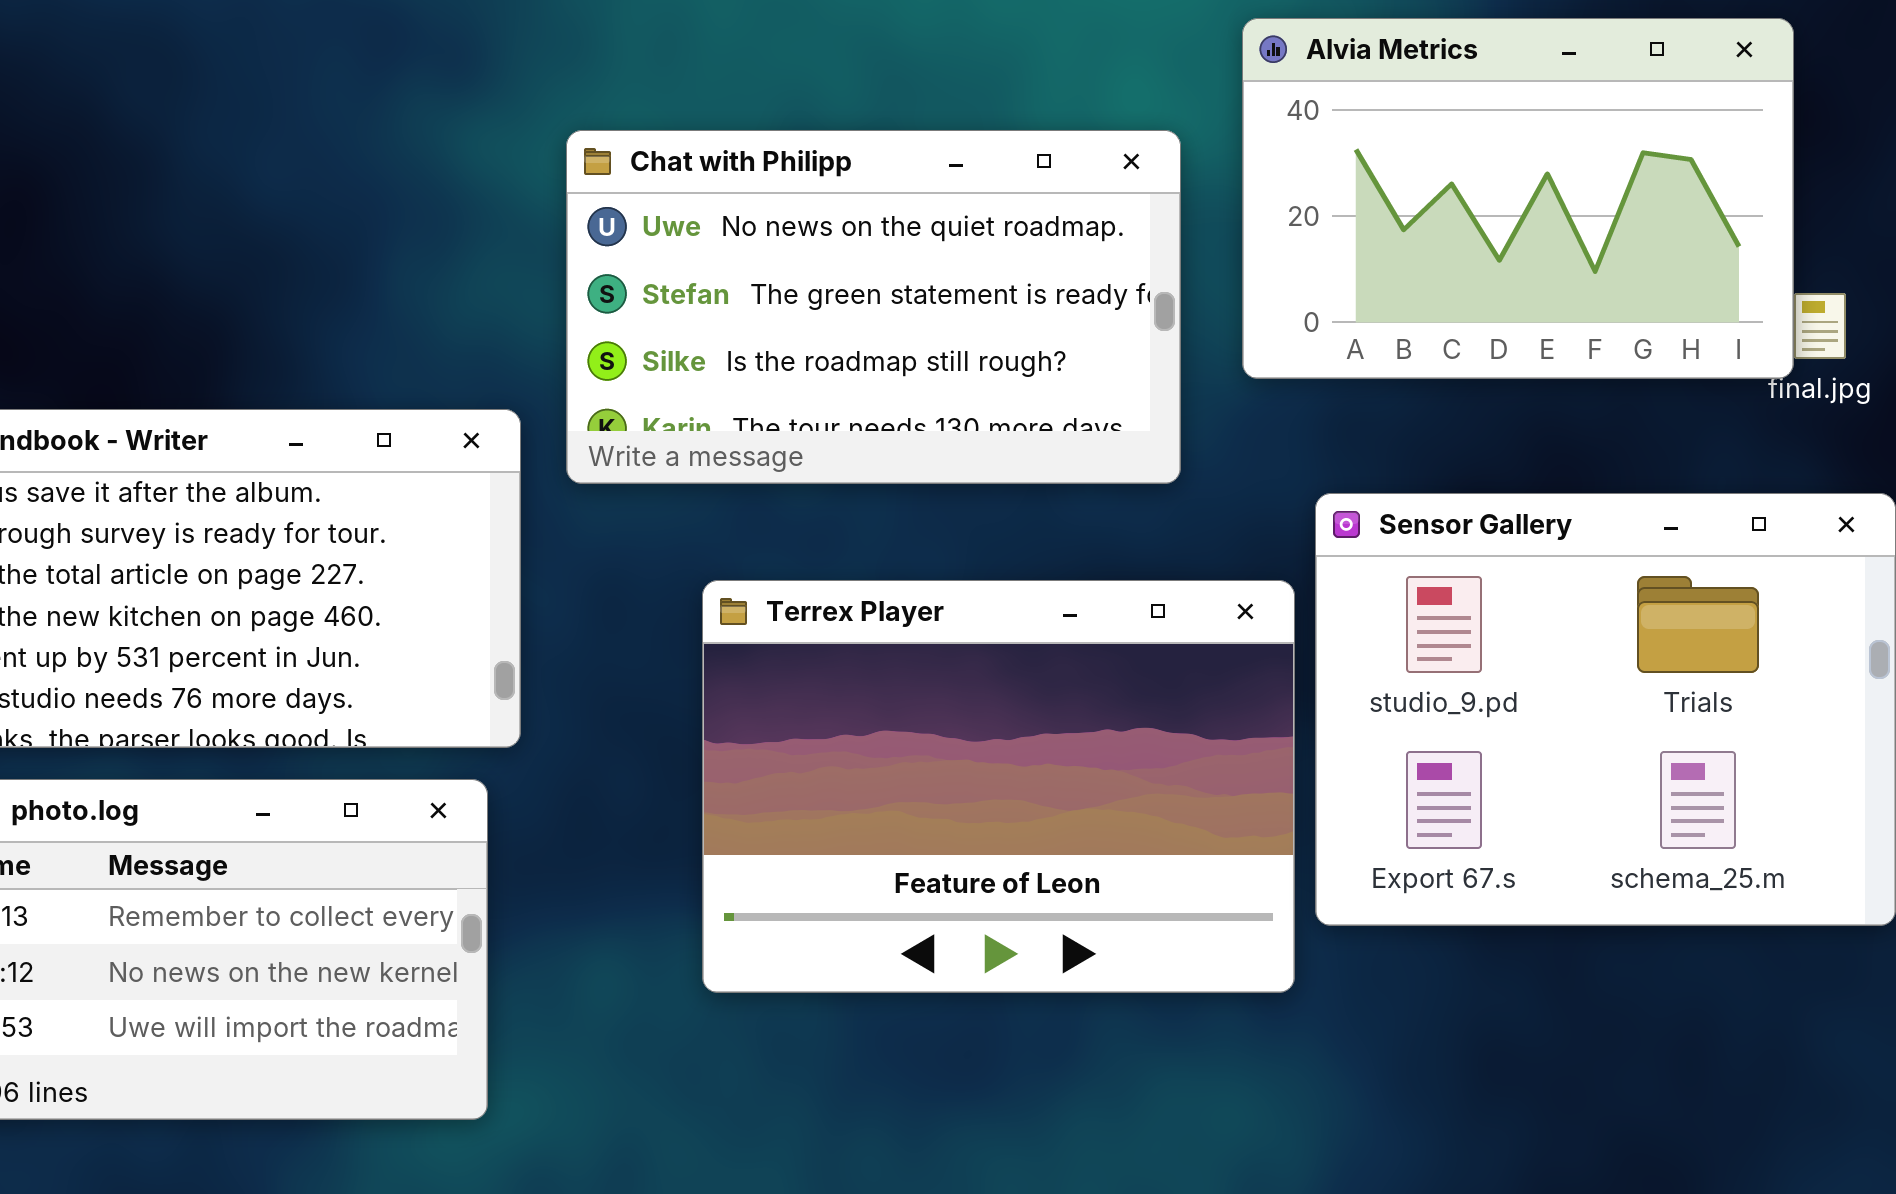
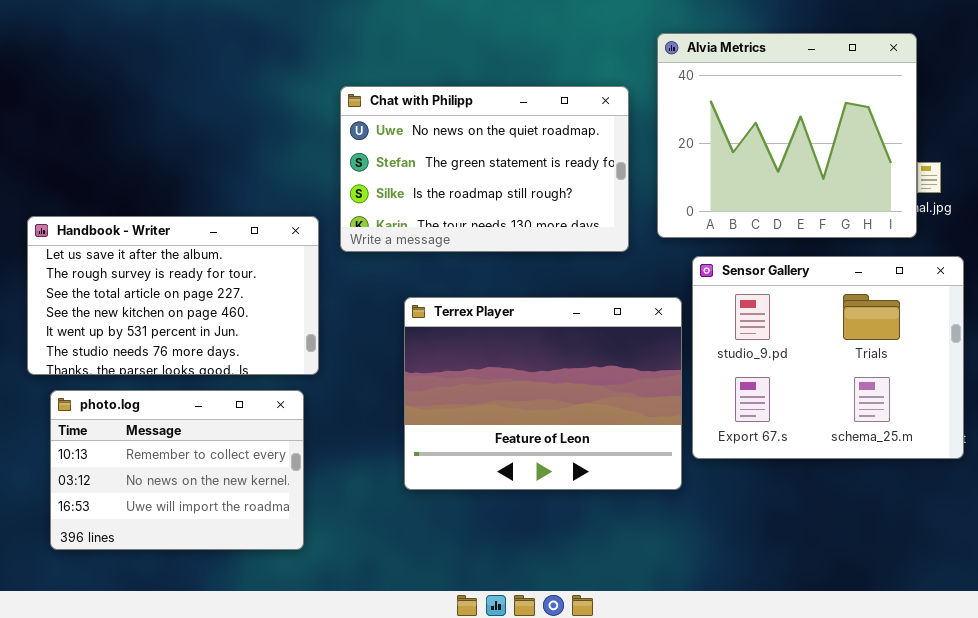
Alvia Metrics: [1242,18,1794,379] -> [657,33,917,238], resized

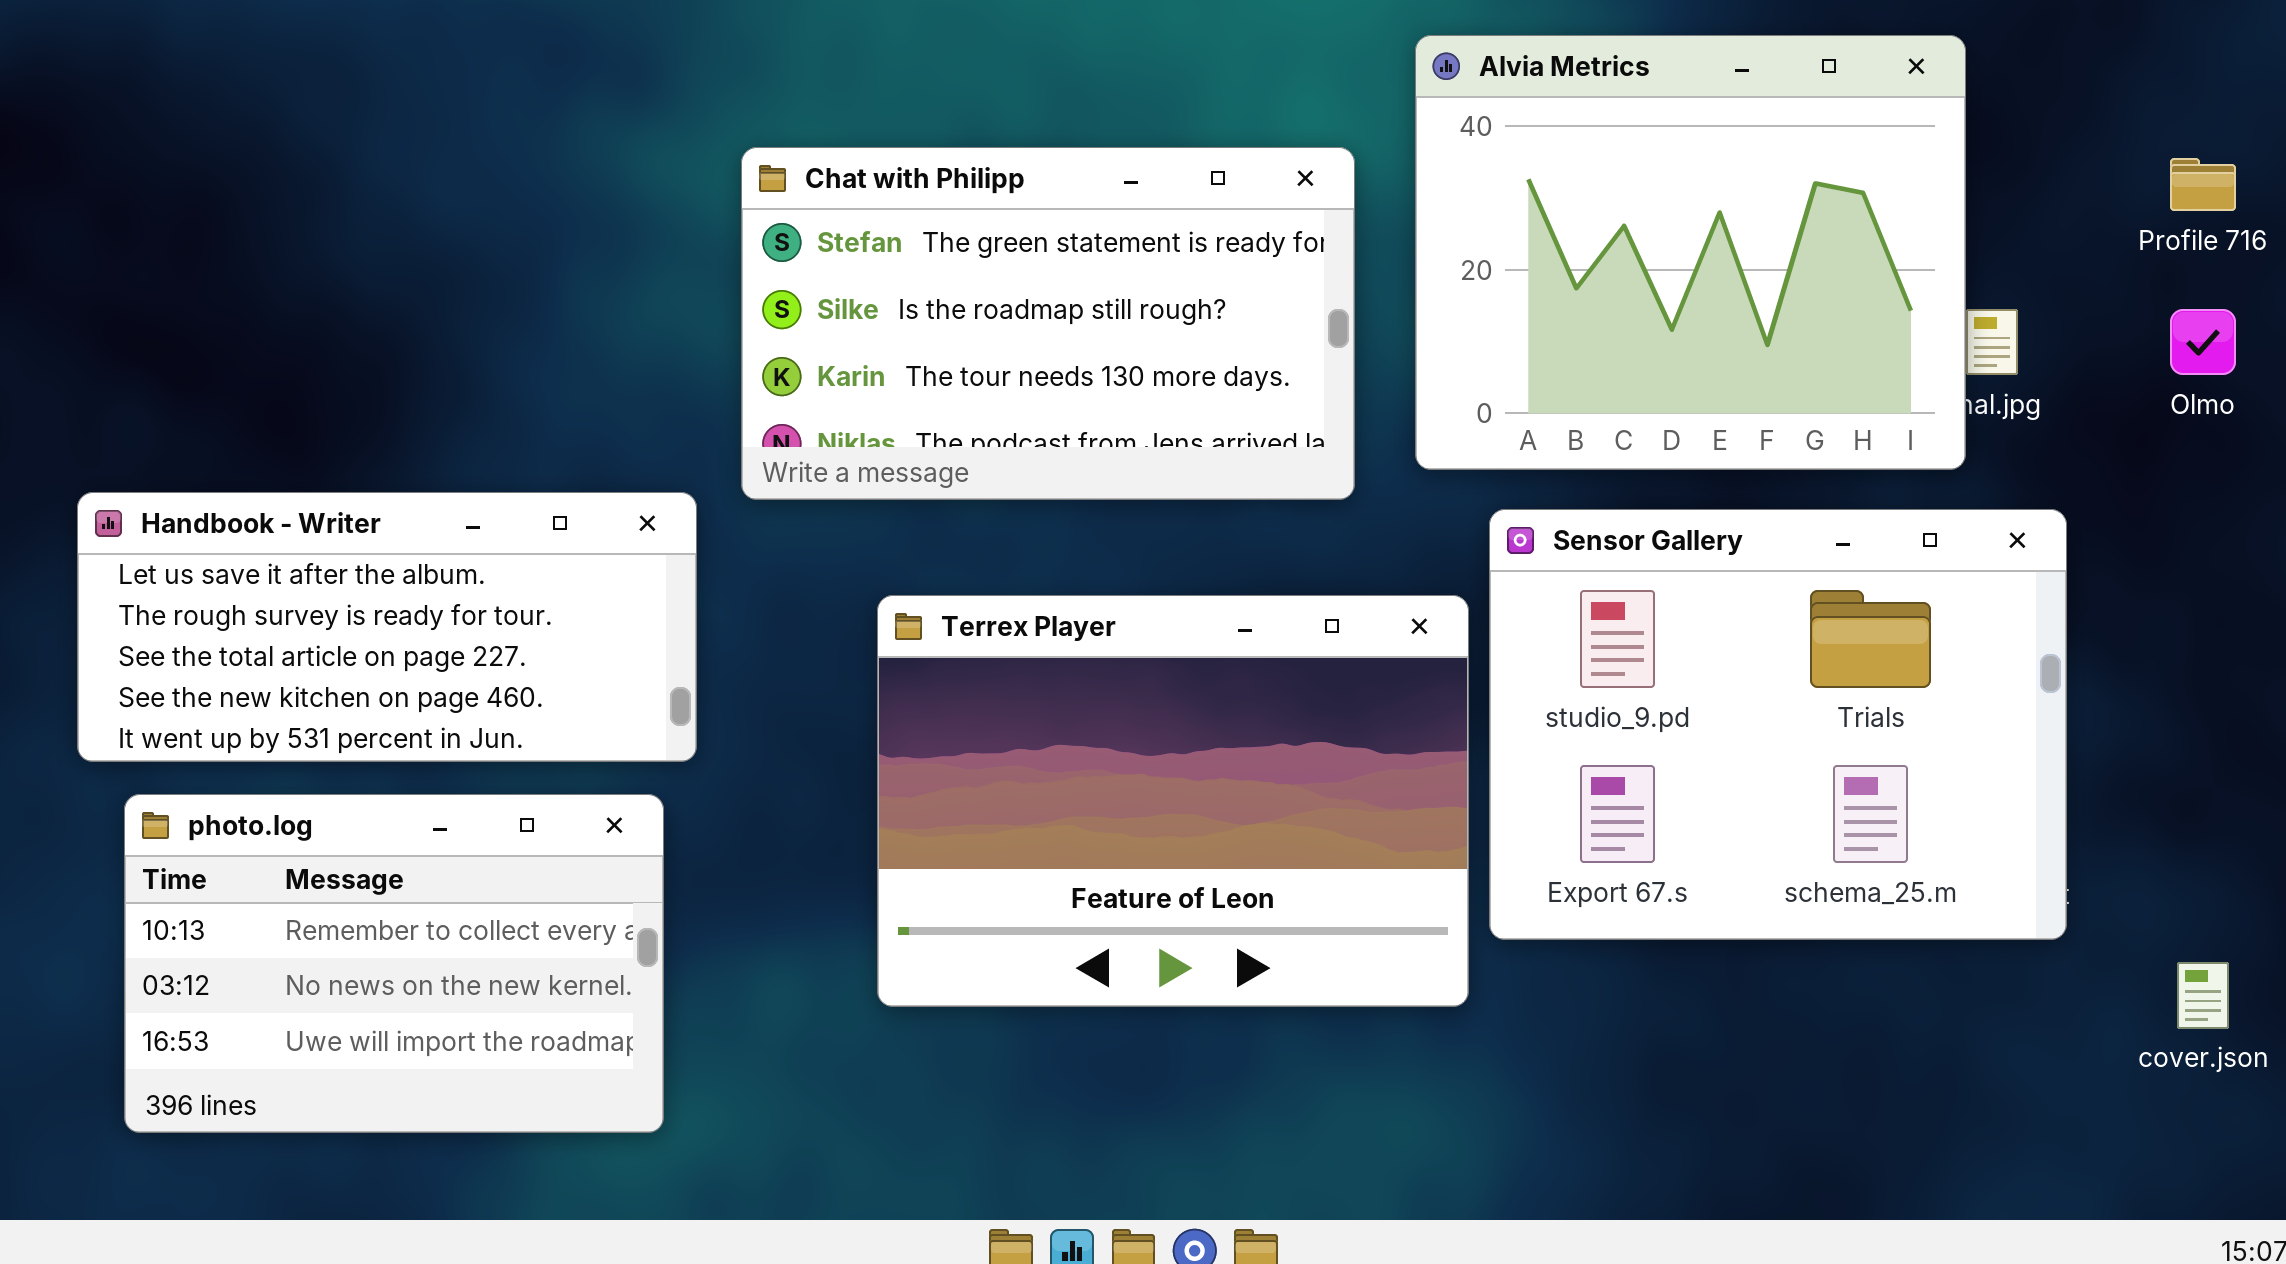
Chat with Philipp: [340,86,629,252] -> [741,147,1355,500], scrolled down 1 row
Handbook - Writer: [27,216,319,375] -> [77,492,697,762], resized

